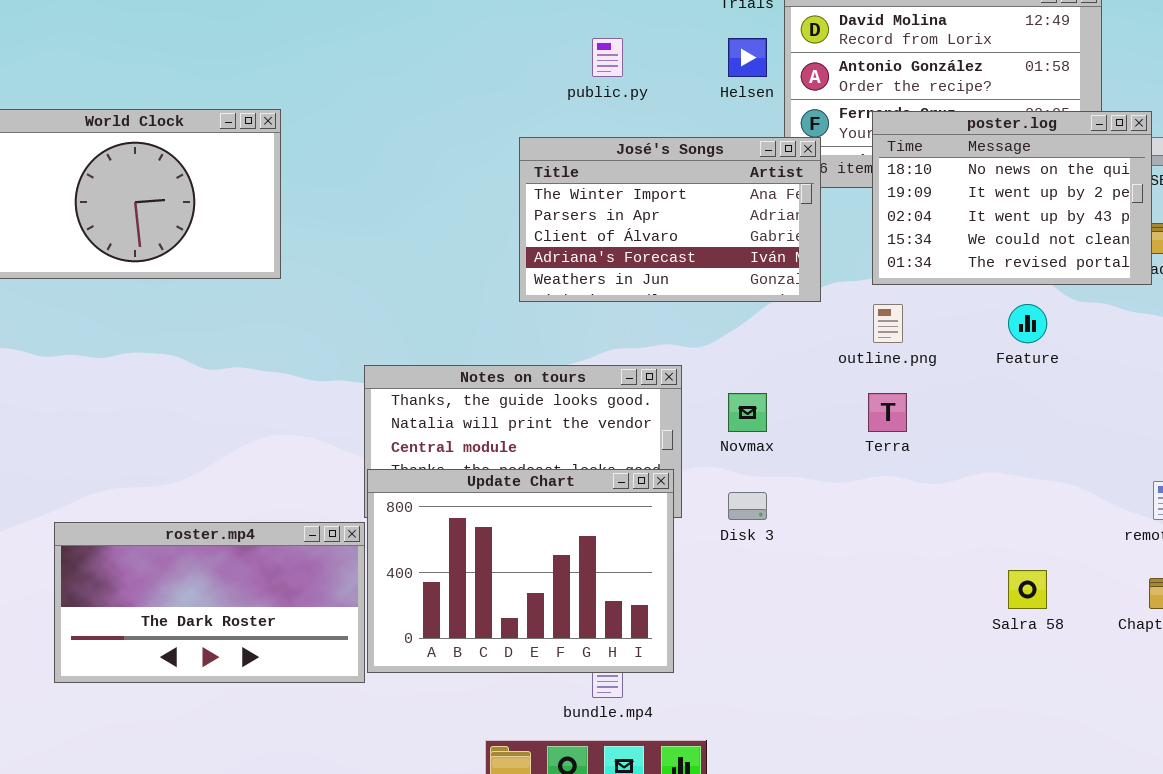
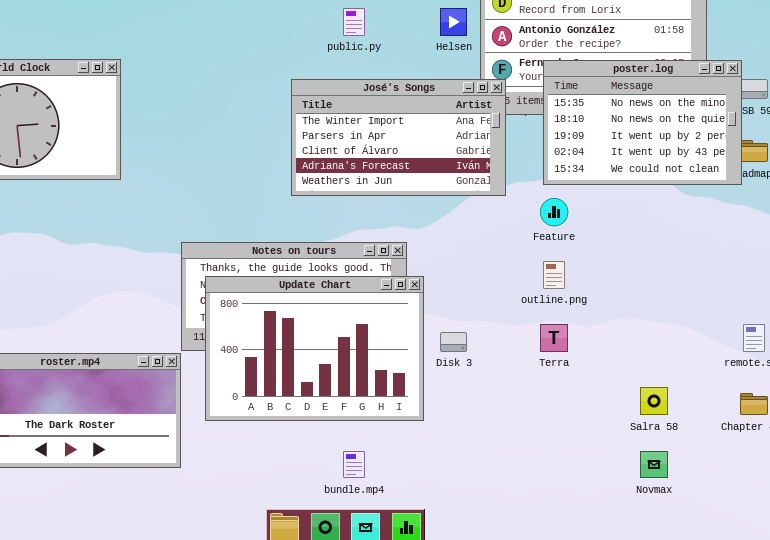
poster.log: [872,111,1152,285] -> [543,60,742,185], scrolled up 1 row
outline.png: [873,304,903,343] -> [543,261,565,289], moved
Feature: [1008,304,1047,343] -> [540,198,568,226], moved
Novmax: [728,393,767,432] -> [640,451,668,478], moved
Terra: [868,393,907,432] -> [540,324,568,352], moved
Update Chart: [367,469,674,673] -> [205,276,424,421], moved

